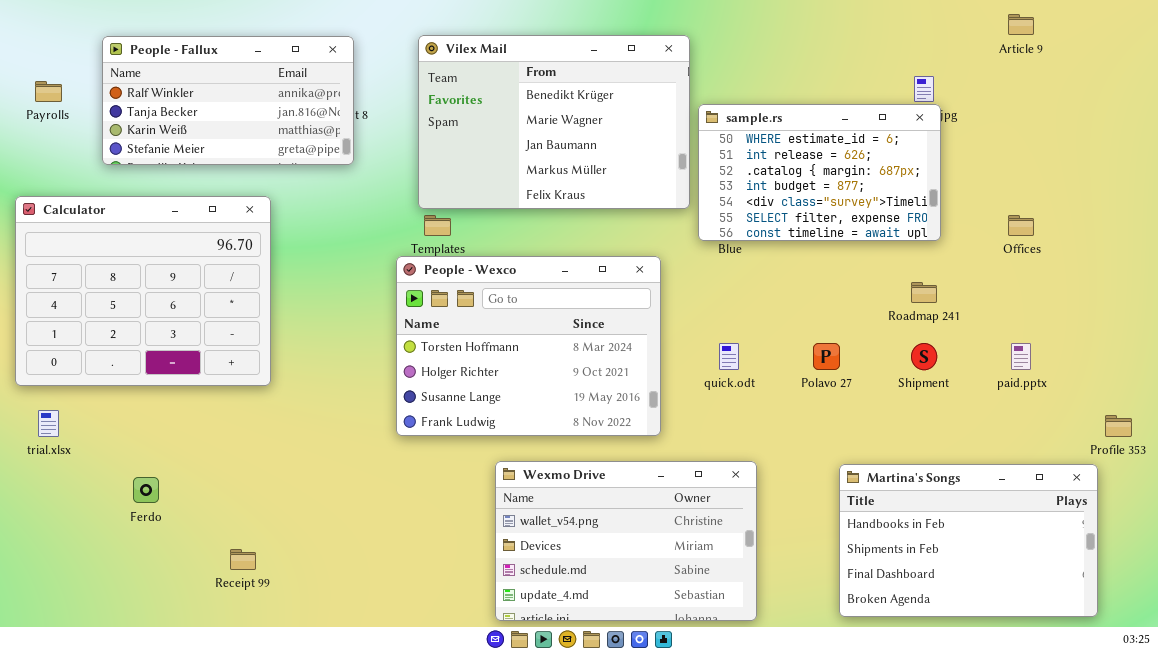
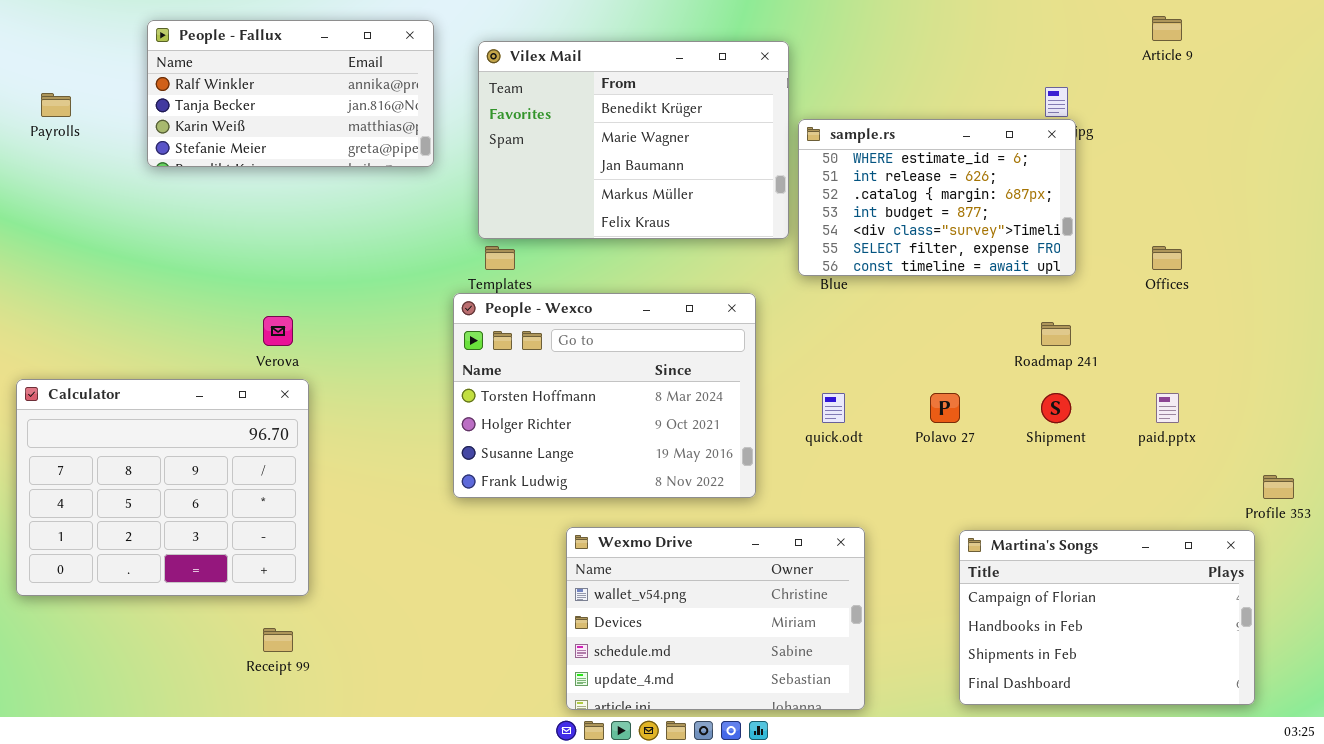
People - Fallux: [102,36,354,165] -> [147,20,434,167], moved
Calculator: [15,196,271,386] -> [16,379,309,596], moved
Martina's Songs: [839,464,1098,617] -> [959,530,1255,705], scrolled up 1 row

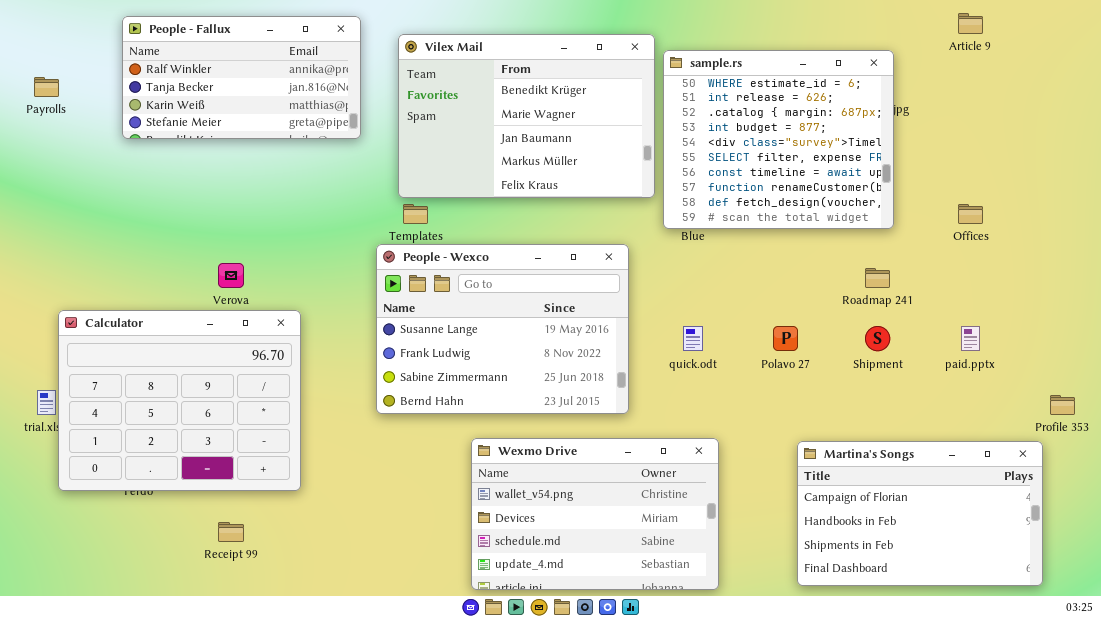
sample.rs: [798,119,1076,276] -> [663,50,894,229], resized
People - Wexco: [453,293,756,498] -> [376,244,629,414], scrolled down 2 rows
Calculator: [16,379,309,596] -> [58,310,301,491], moved

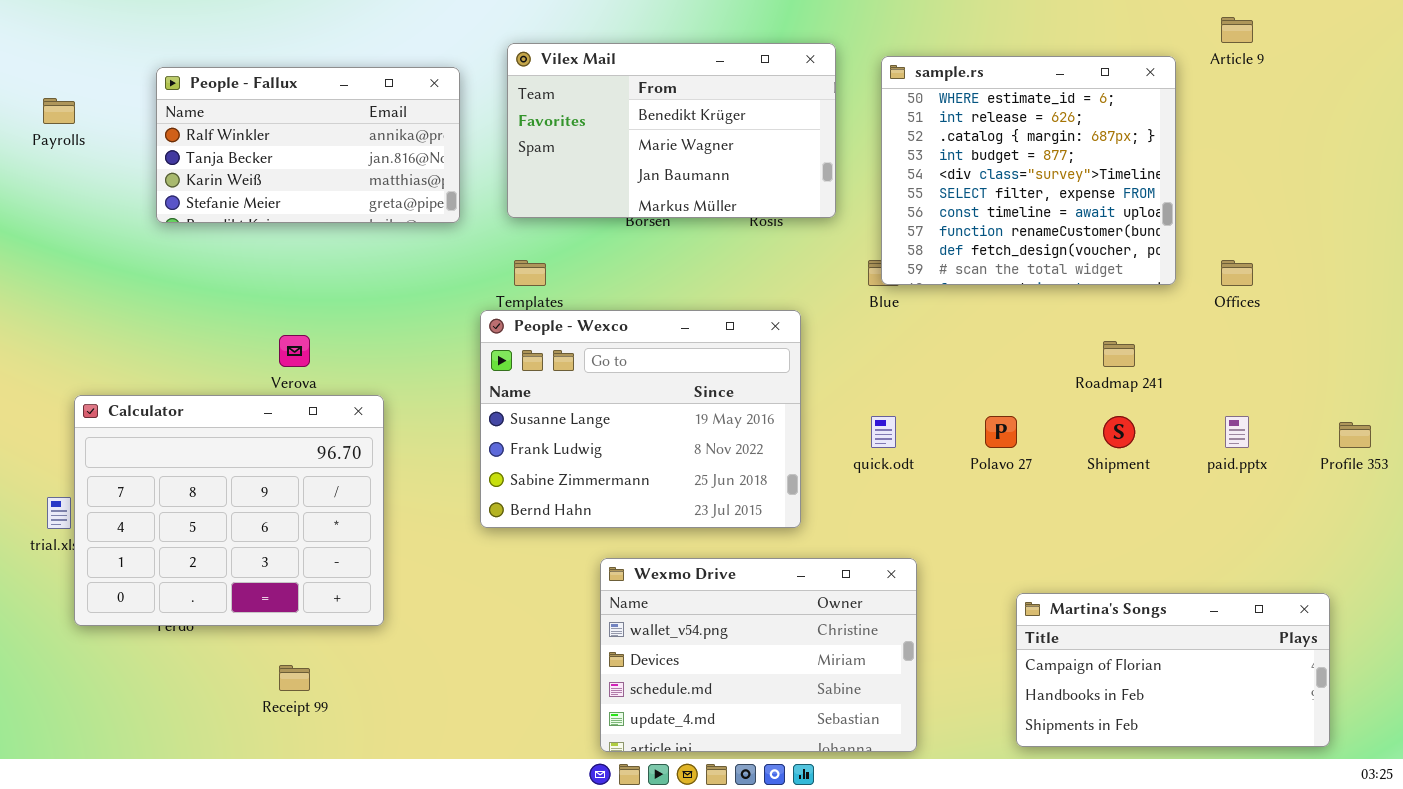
People - Fallux: [122,16,361,139] -> [156,67,460,223], moved
Vilex Mail: [398,34,655,198] -> [507,43,836,218], resized
sample.rs: [663,50,894,229] -> [881,56,1176,285], moved
Profile 353: [1050,395,1075,415] -> [1339,422,1371,448], moved
Martina's Songs: [797,441,1043,586] -> [1016,593,1330,747], resized

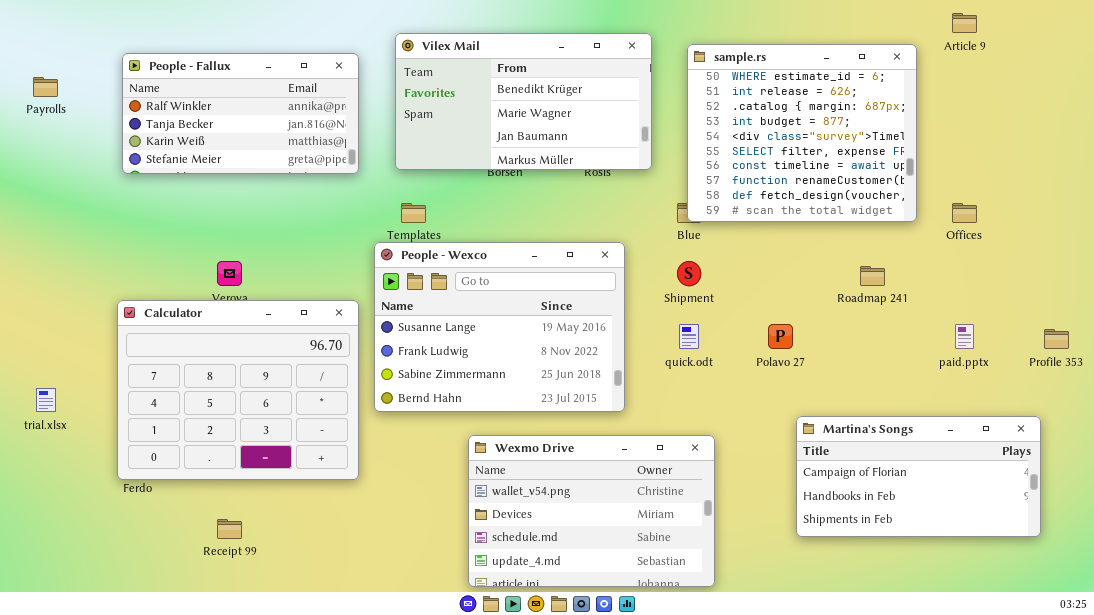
Calculator: [74,395,384,626] -> [117,300,359,480], moved
Shipment: [1103,416,1135,448] -> [677,261,701,286], moved
Martina's Songs: [1016,593,1330,747] -> [796,416,1041,537], moved

